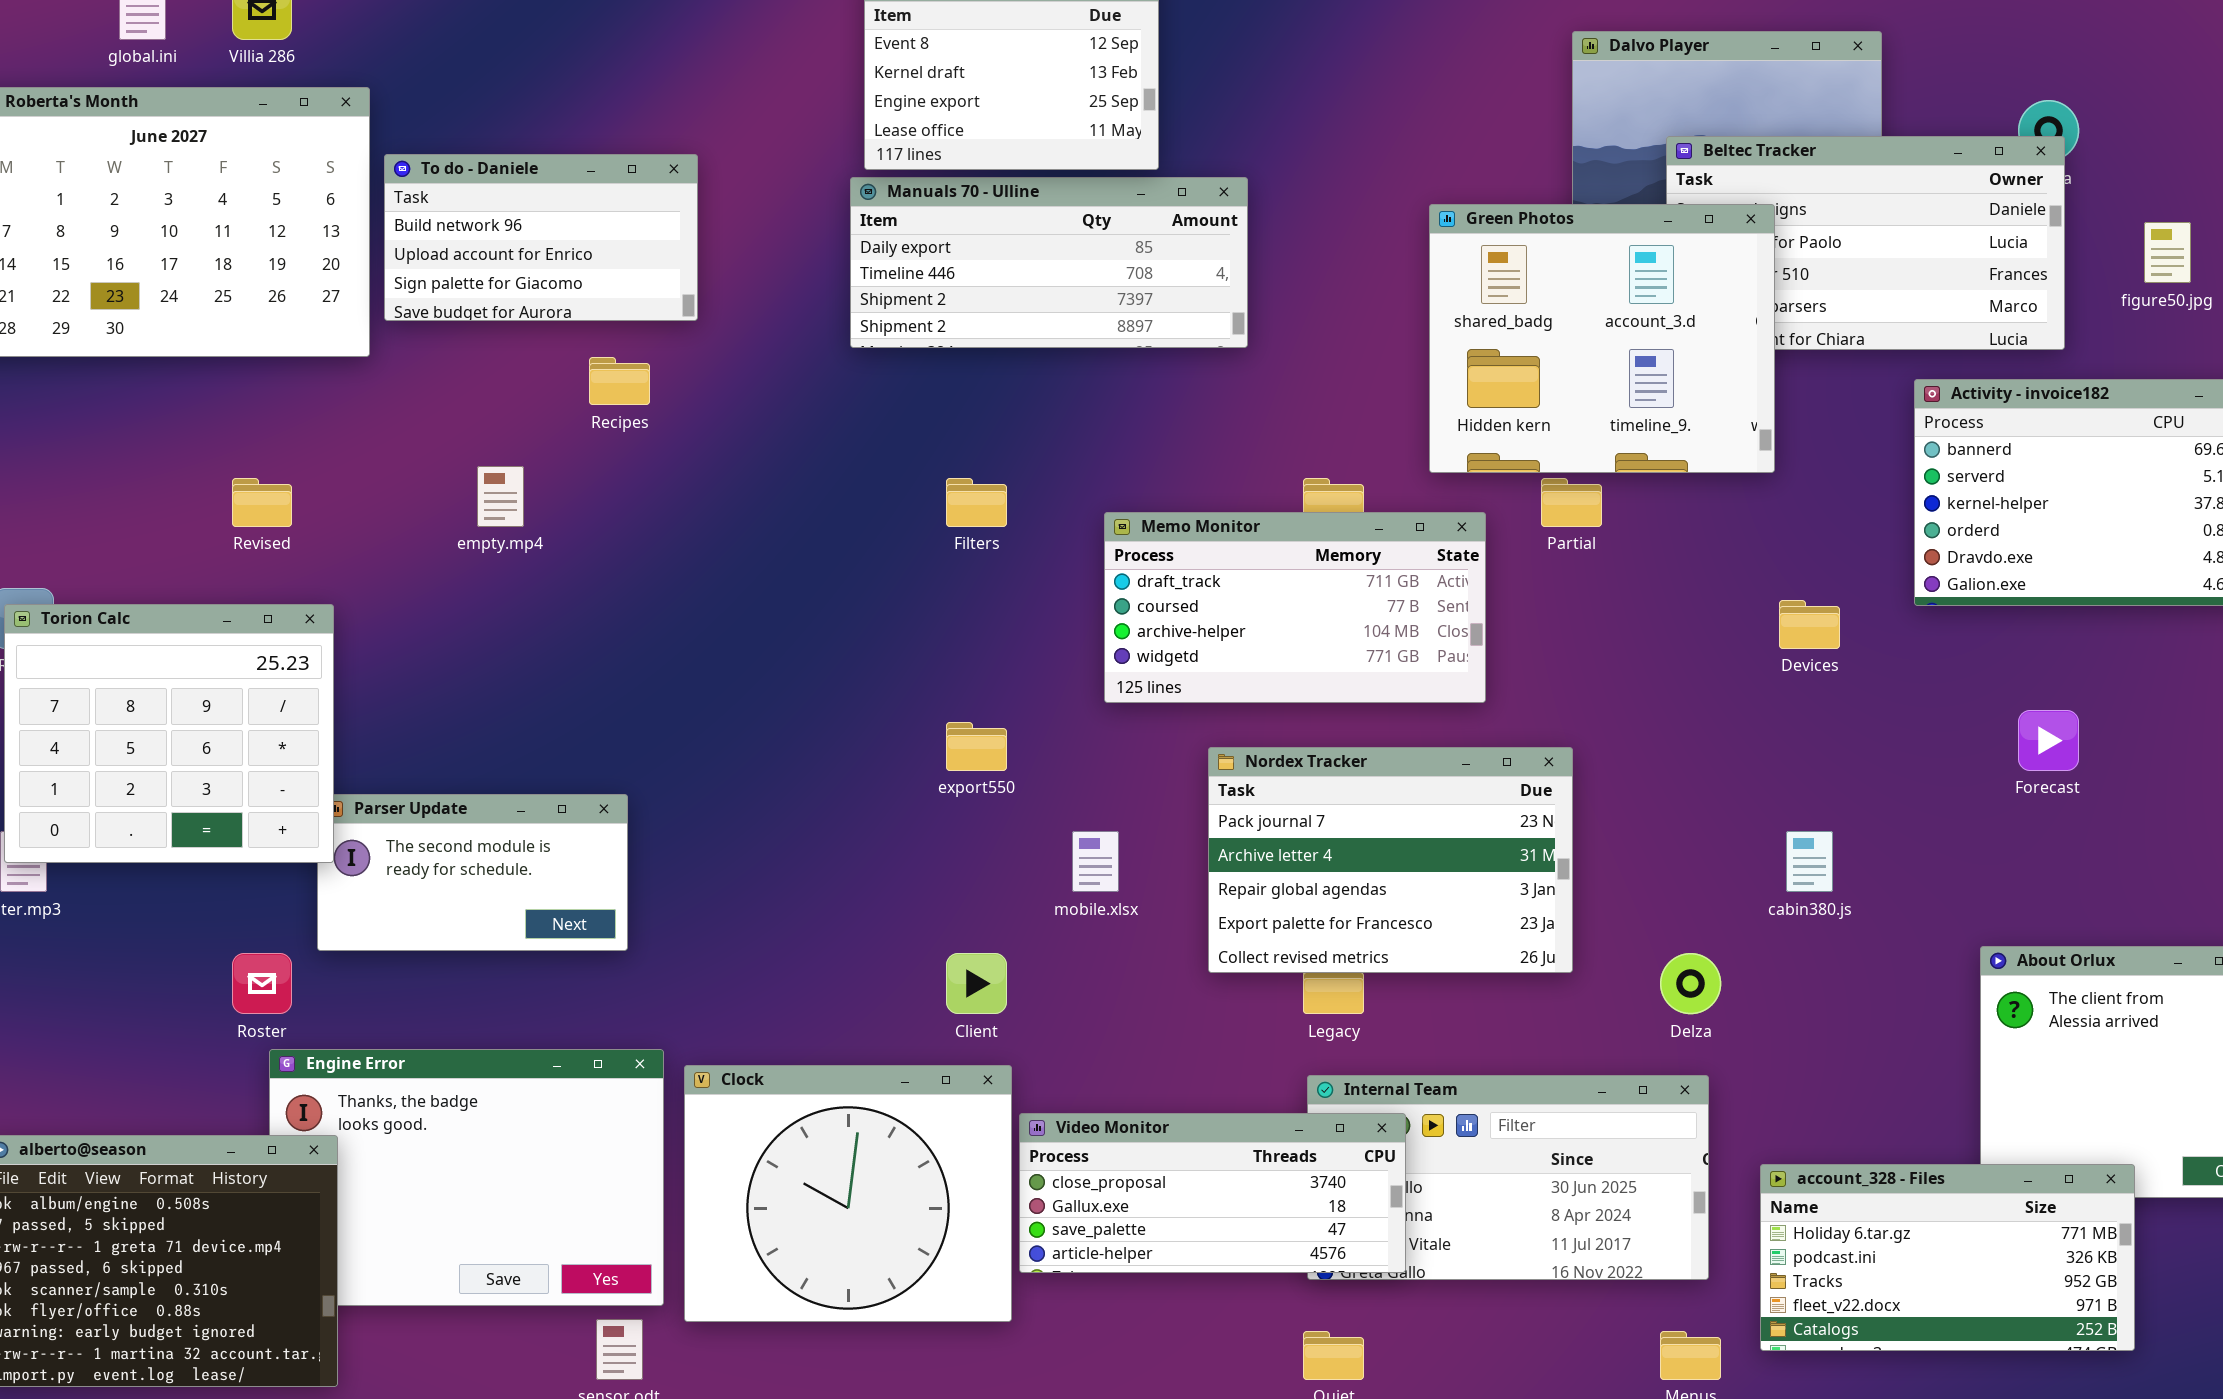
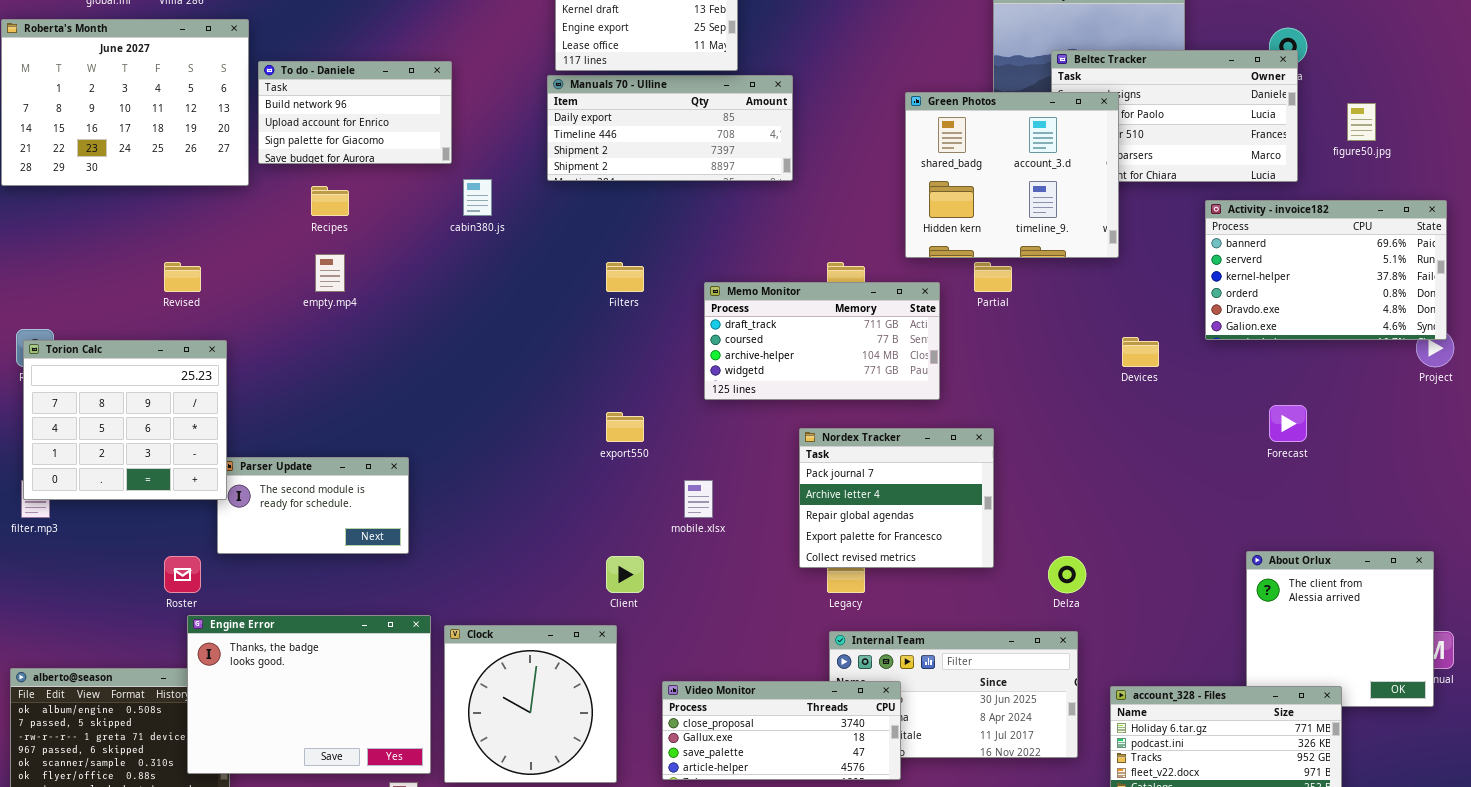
Recipes: [589,357,650,405] -> [311,186,349,216], moved
Nordex Tracker: [1208,747,1573,973] -> [799,428,994,568], resized
cabin380.js: [1786,831,1833,892] -> [463,179,492,216], moved
Engine Error: [269,1049,664,1306] -> [187,615,431,774], raised
Clock: [684,1065,1012,1322] -> [444,625,617,783], resized
Video Monitor: [1019,1113,1406,1273] -> [662,681,901,780], moved

